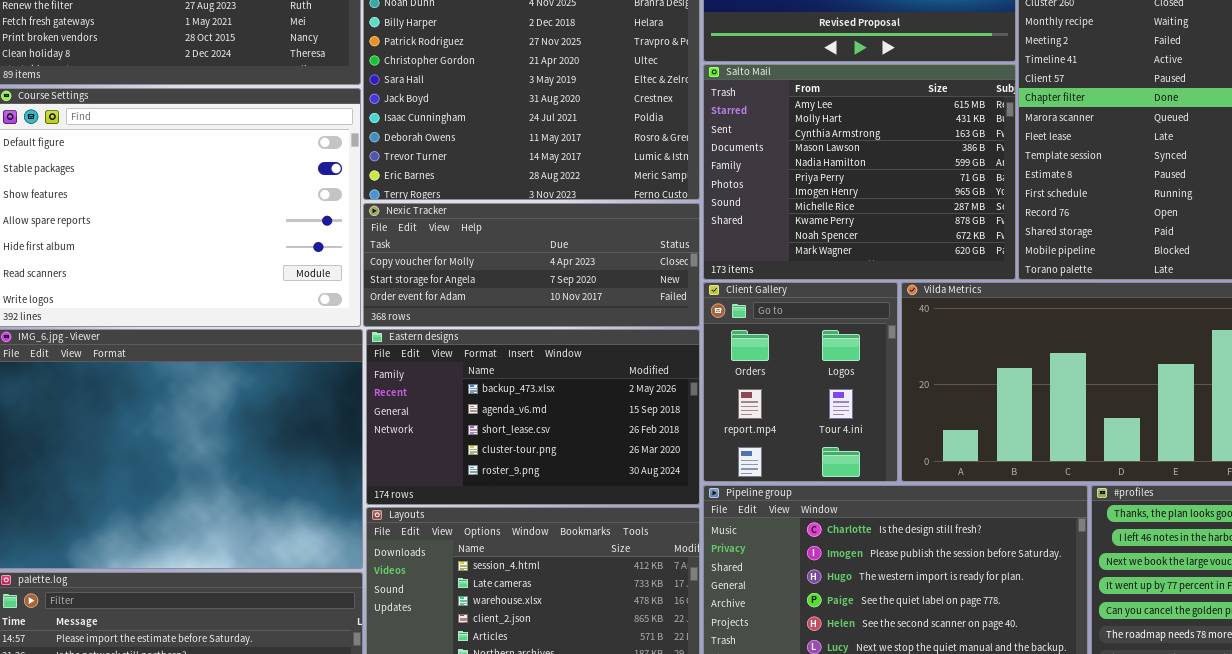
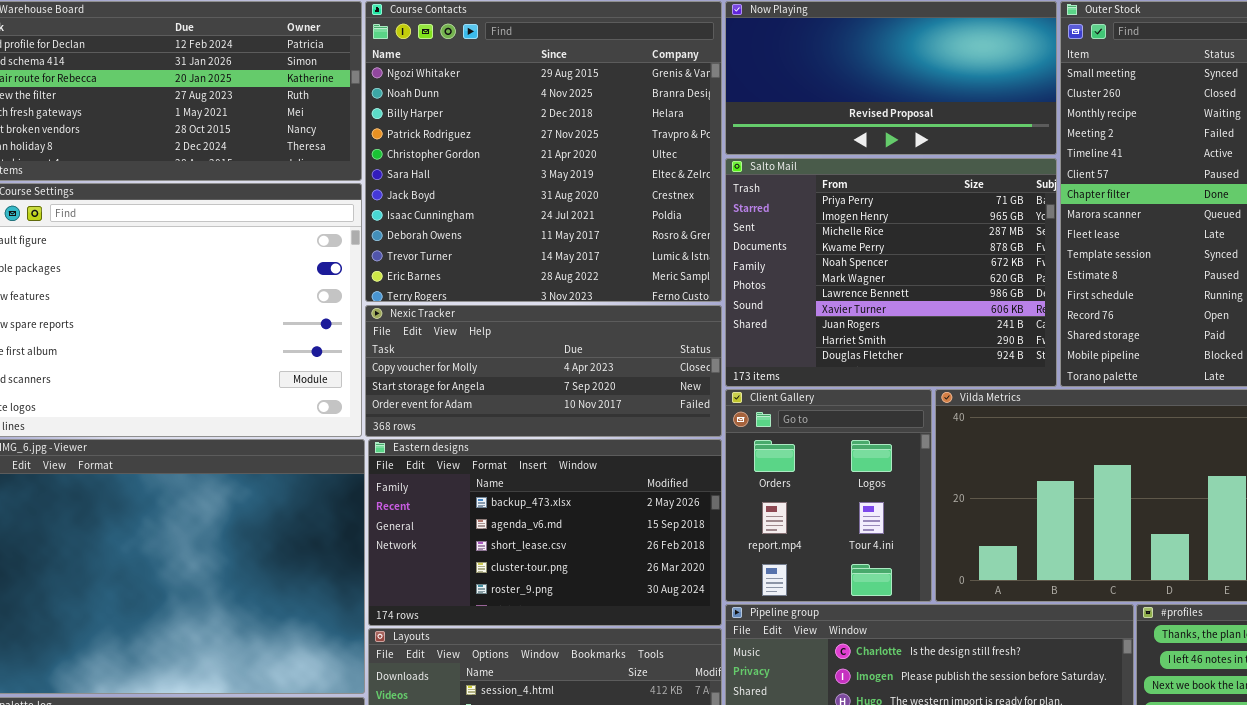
Salto Mail: [703,64,1016,280] -> [725,158,1057,387], scrolled down 5 rows

